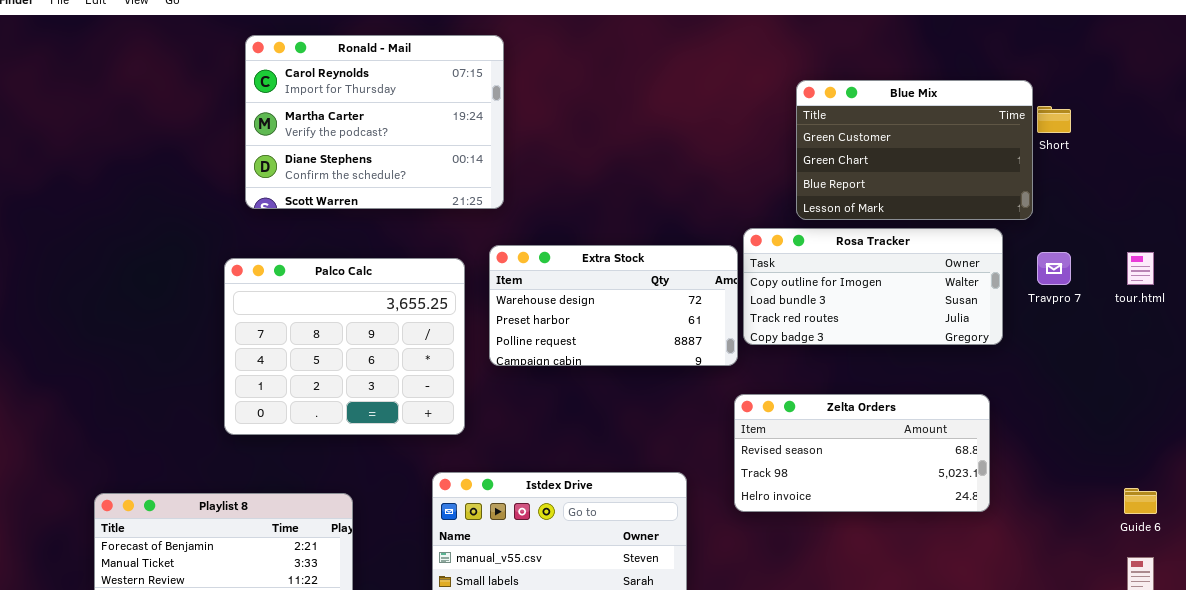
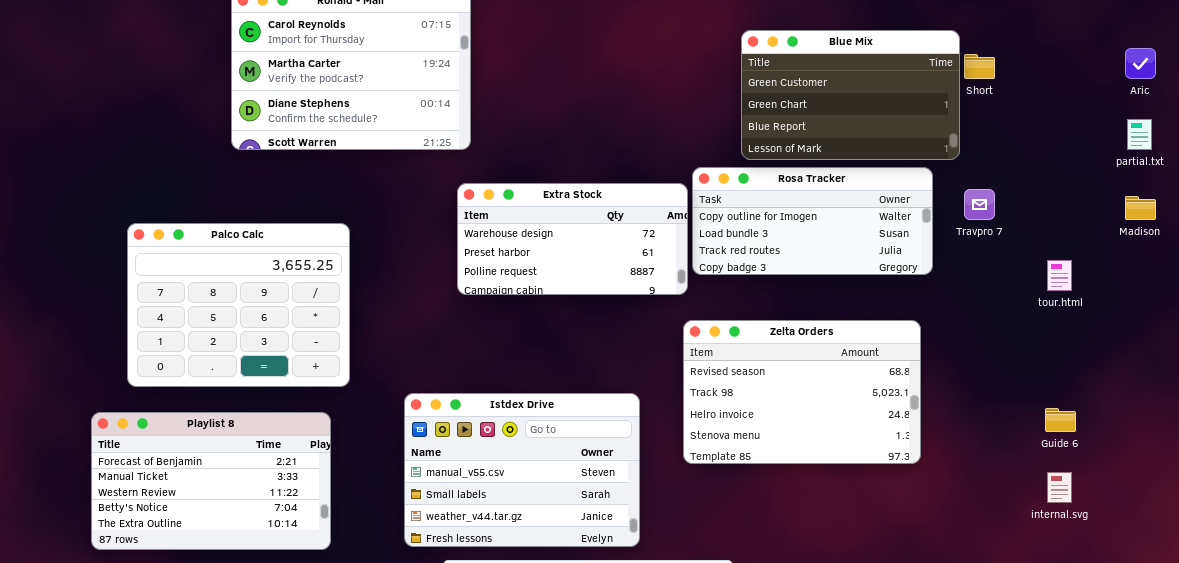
tour.html: [1127,252,1154,285] -> [1047,260,1072,291], moved
Palco Calc: [224,258,465,435] -> [127,223,350,387], moved
Zelta Orders: [734,394,990,512] -> [683,320,921,464], resized

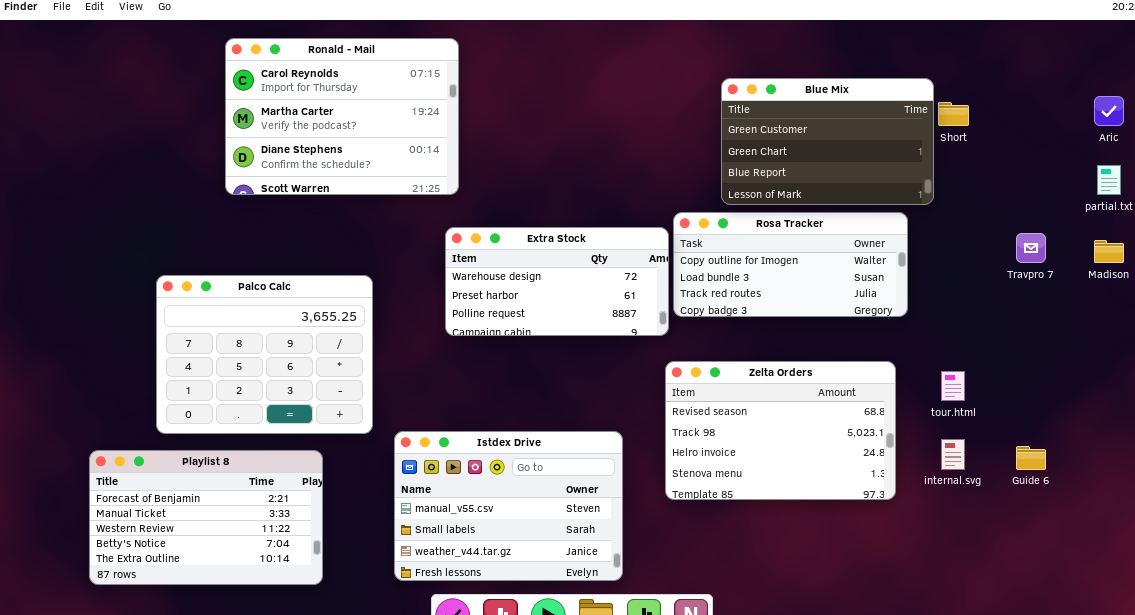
Travpro 7: [964,189,995,220] -> [1016,233,1046,263], moved
Palco Calc: [127,223,350,387] -> [156,275,373,434], moved
tour.html: [1047,260,1072,291] -> [941,371,965,401], moved
internal.svg: [1047,472,1072,503] -> [941,439,965,470], moved

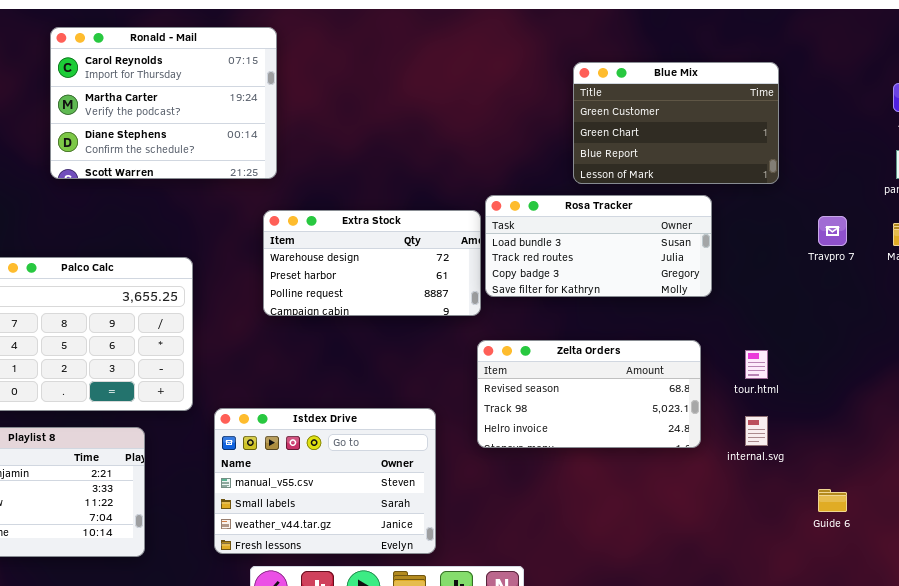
Blue Mix: [721,78,934,205] -> [573,62,779,184], moved
Rosa Tracker: [673,212,908,317] -> [485,195,712,297], scrolled down 1 row
Zelta Orders: [665,361,896,500] -> [477,340,701,448], resized
Guide 6: [1016,446,1046,470] -> [818,489,847,512], moved

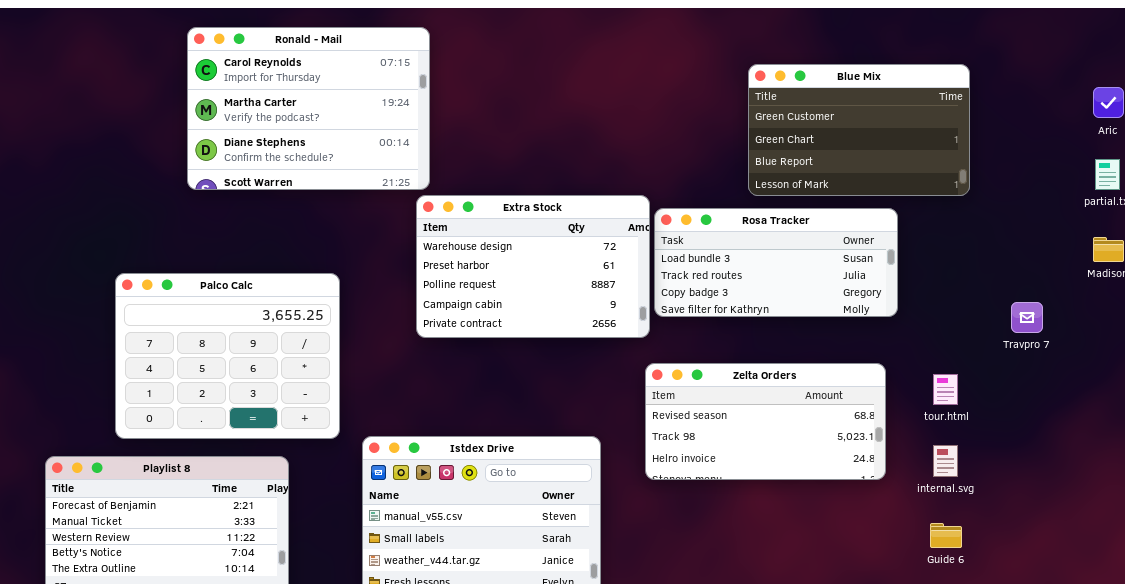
Extra Stock: [263,210,481,316] -> [416,195,650,338], resized
Travpro 7: [818,216,847,246] -> [1011,302,1043,333], moved
Guide 6: [818,489,847,512] -> [930,523,962,548], moved

